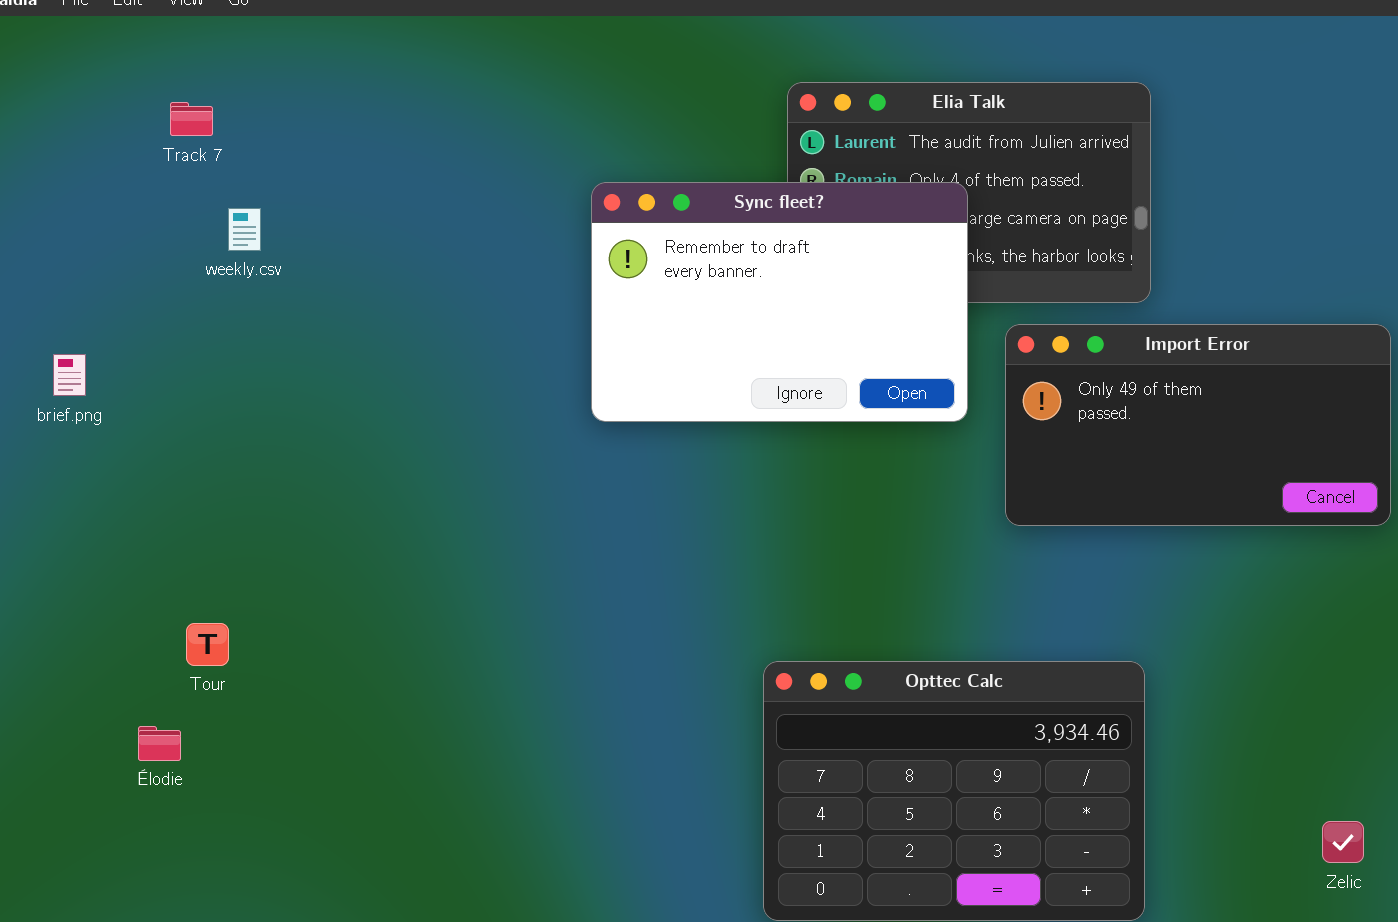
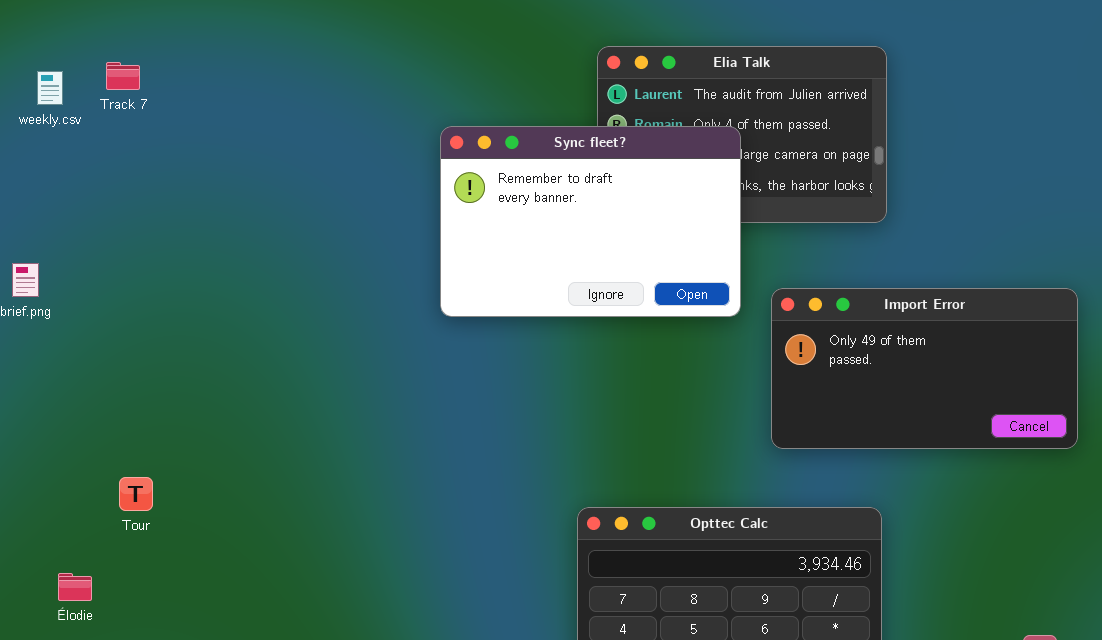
weekly.csv: [228,208,261,251] -> [37,71,63,105], moved
Import Error: [1005,324,1391,526] -> [771,288,1078,449], moved
Élodie: [138,726,181,761] -> [58,573,92,601], moved

